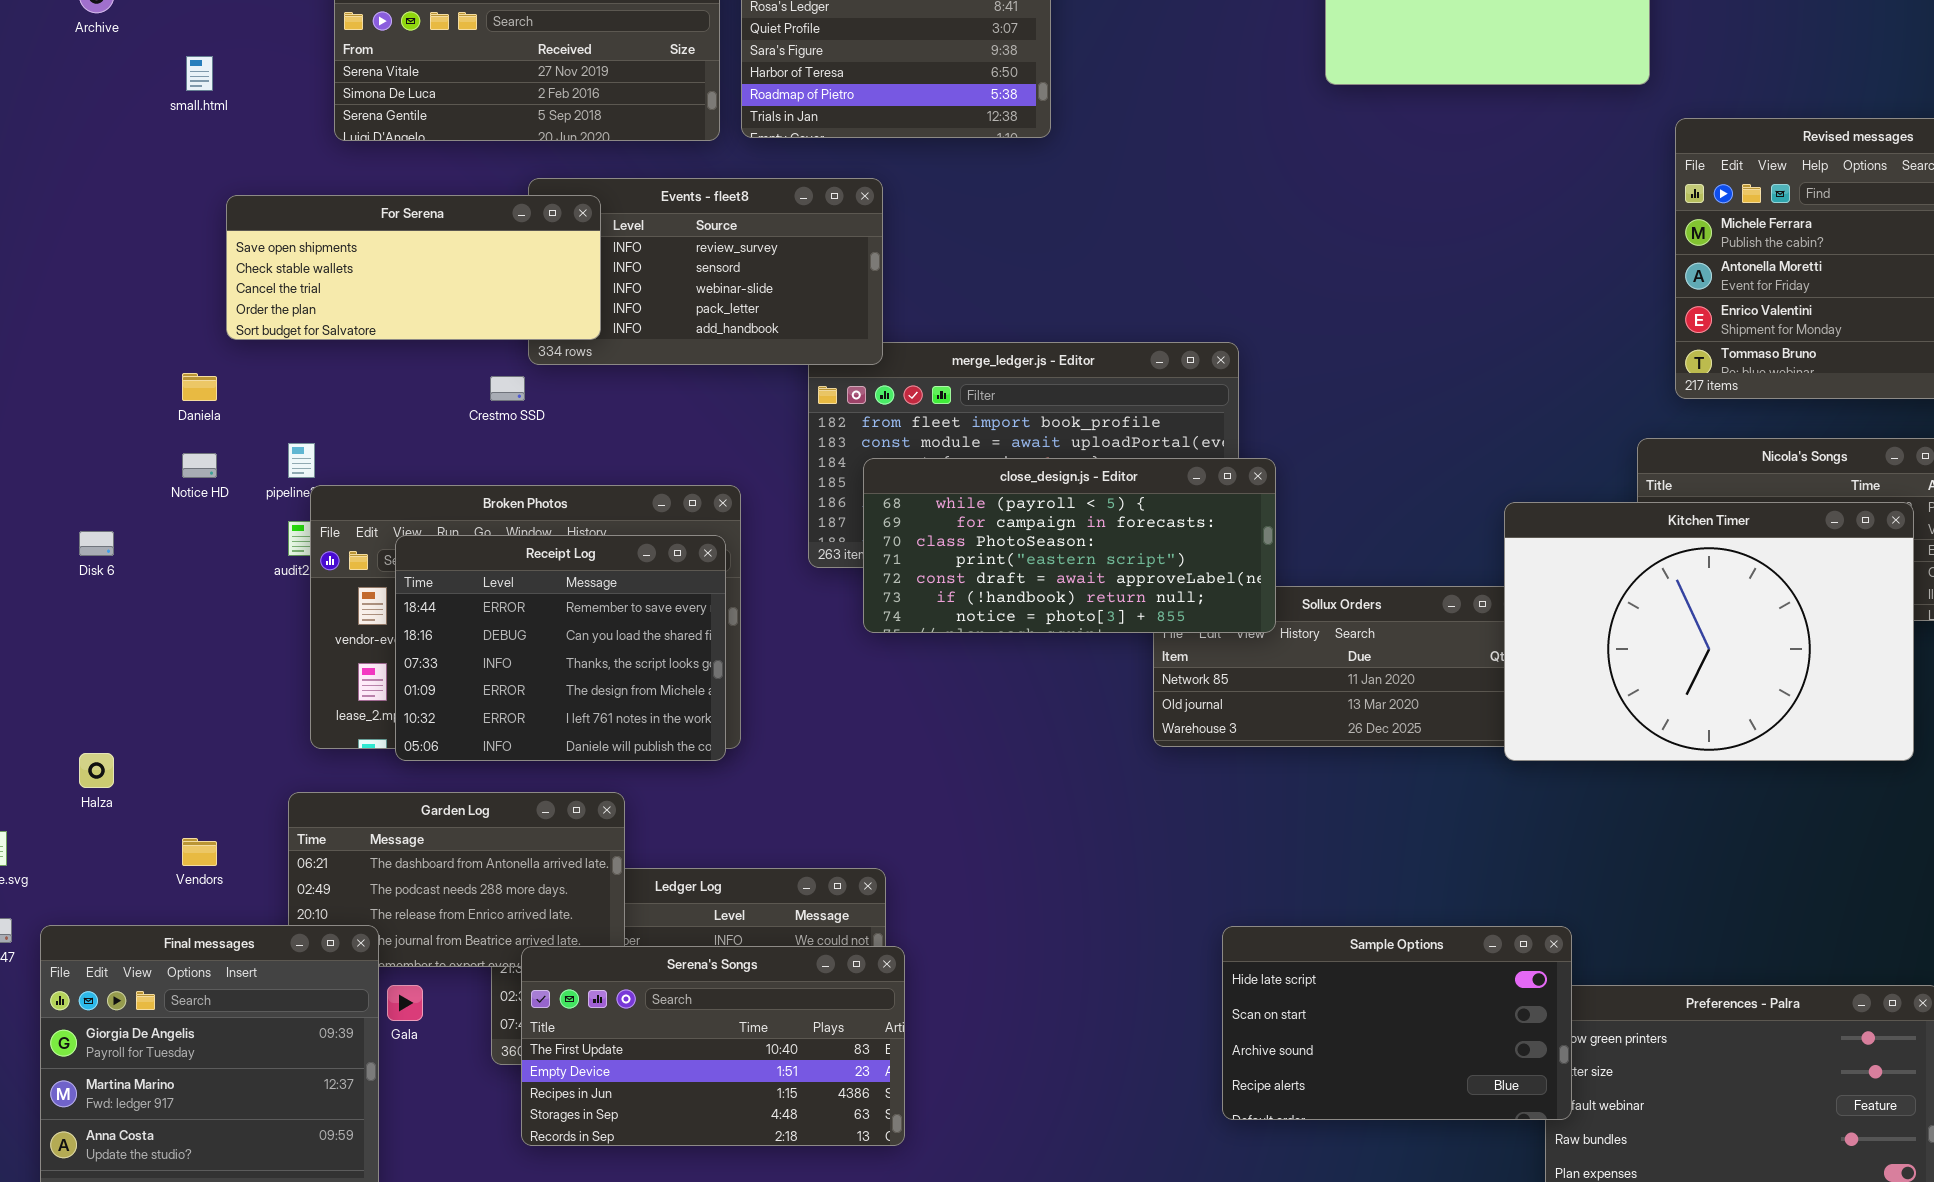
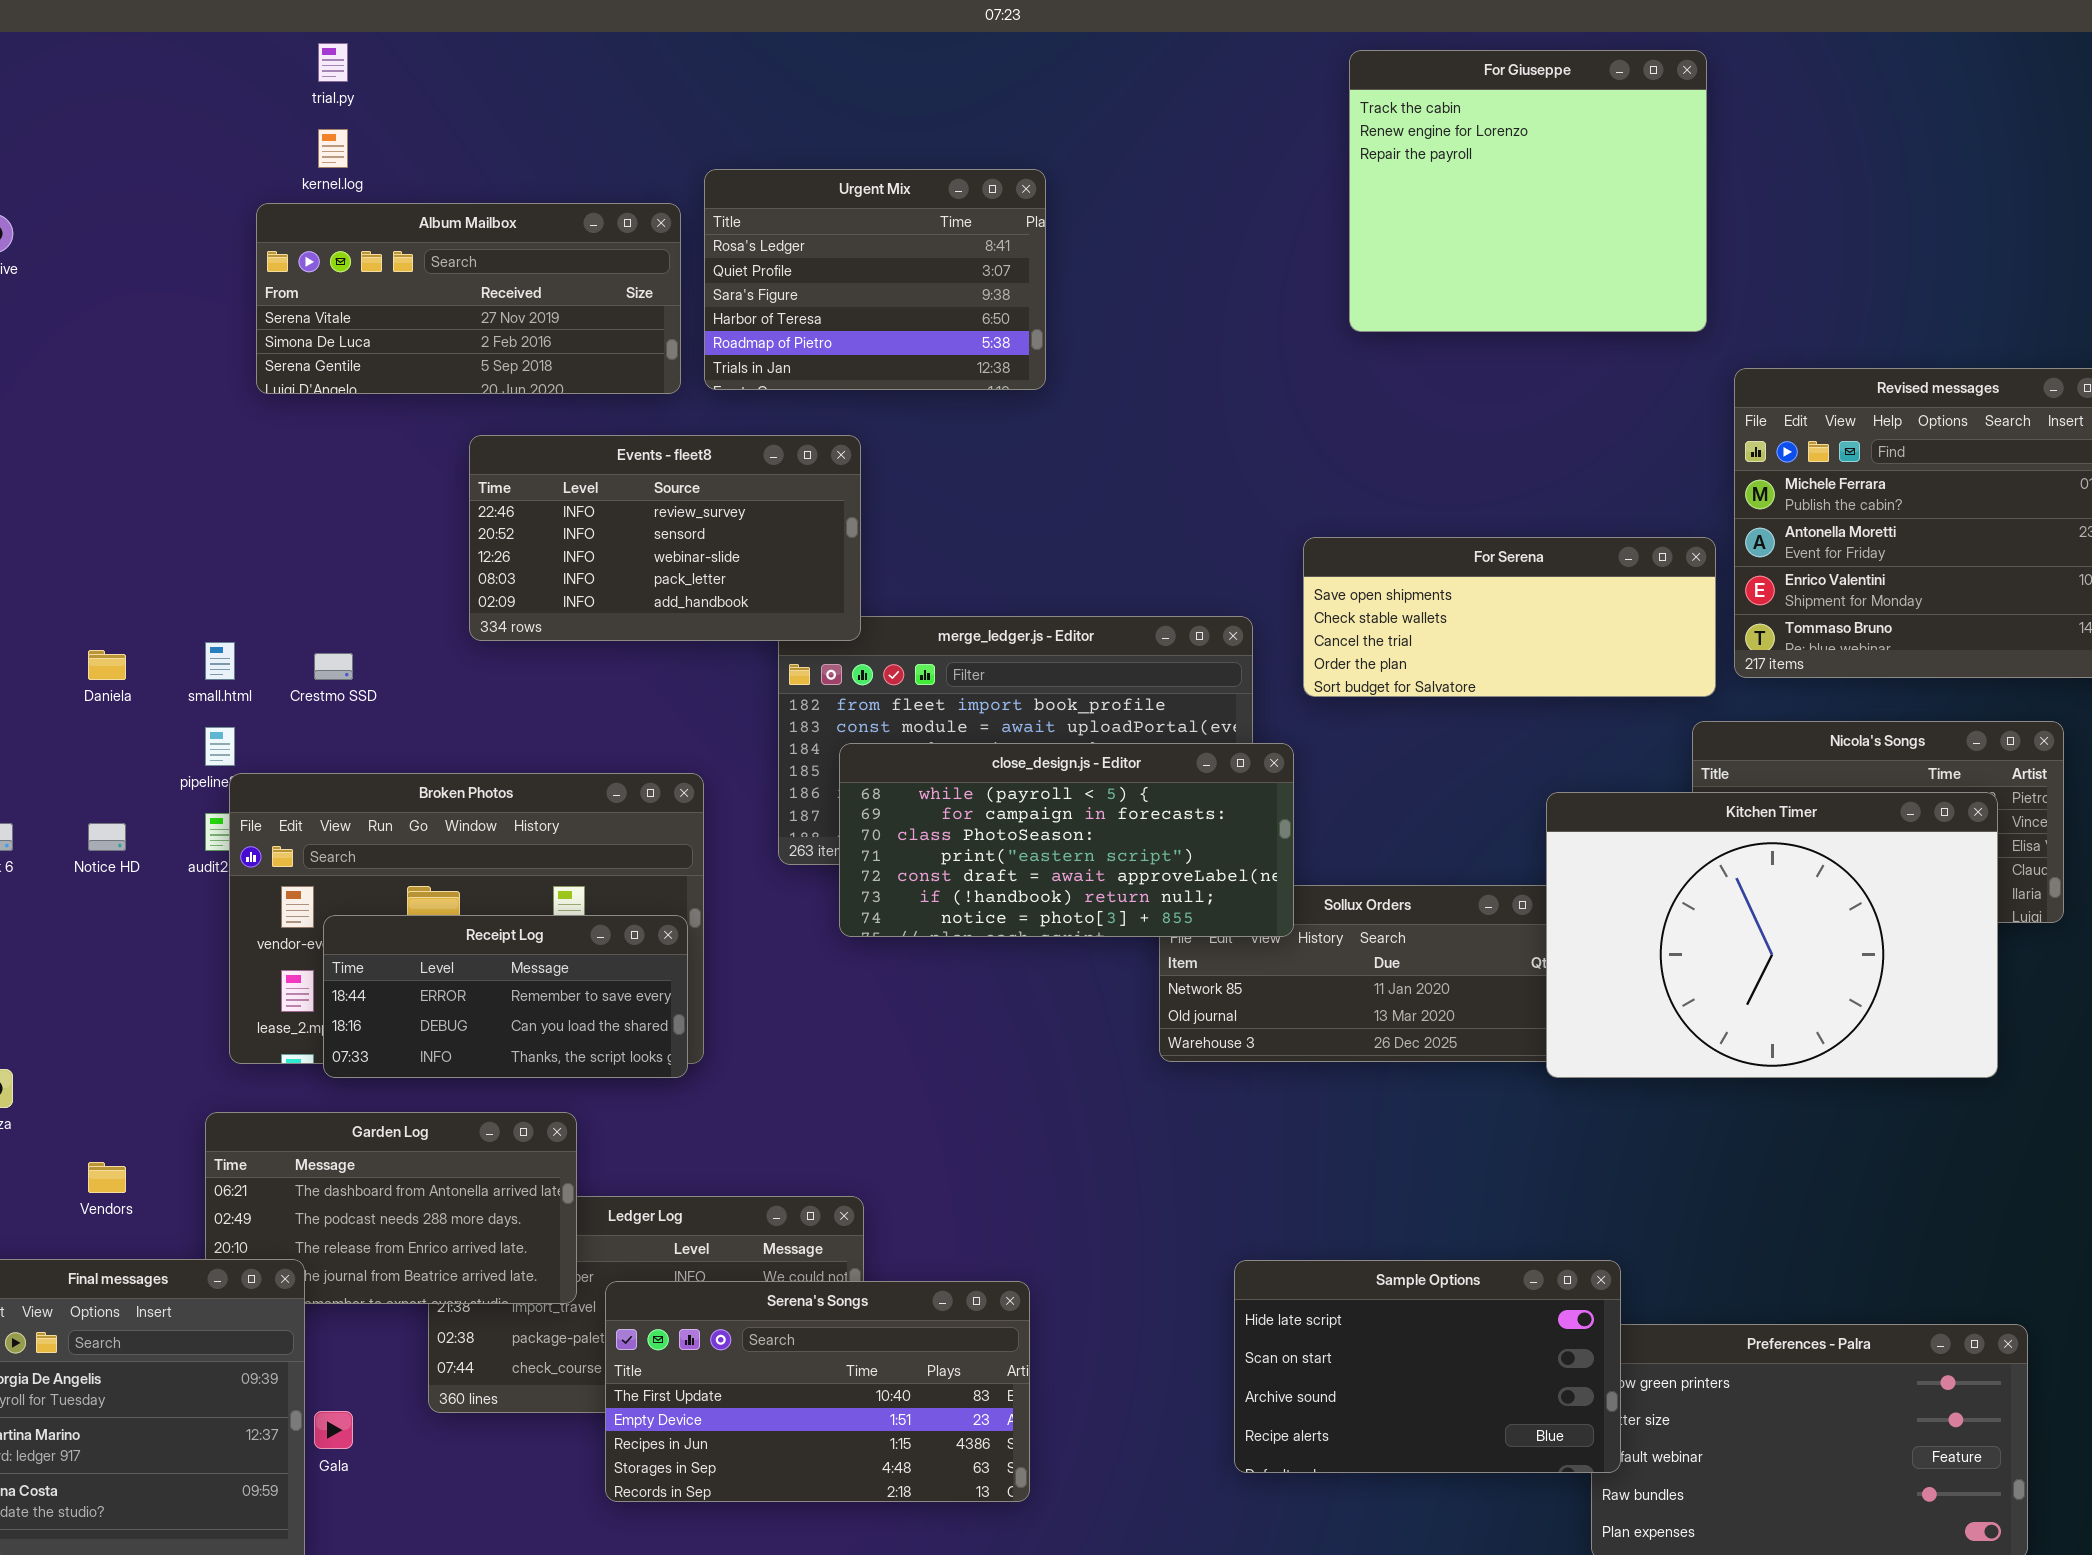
small.html: [186,56,213,91] -> [205,642,235,680], moved
For Serena: [226,195,601,340] -> [1303,537,1716,697], moved
Crestmo SSD: [490,376,525,401] -> [314,653,353,680], moved
Notice HD: [182,453,217,478] -> [88,823,126,851], moved
Receipt Log: [395,535,726,761] -> [323,915,688,1078], resized
Serena's Songs: [521,946,905,1146] -> [605,1281,1030,1502], moved
Gala: [387,985,423,1021] -> [314,1411,353,1449], moved

